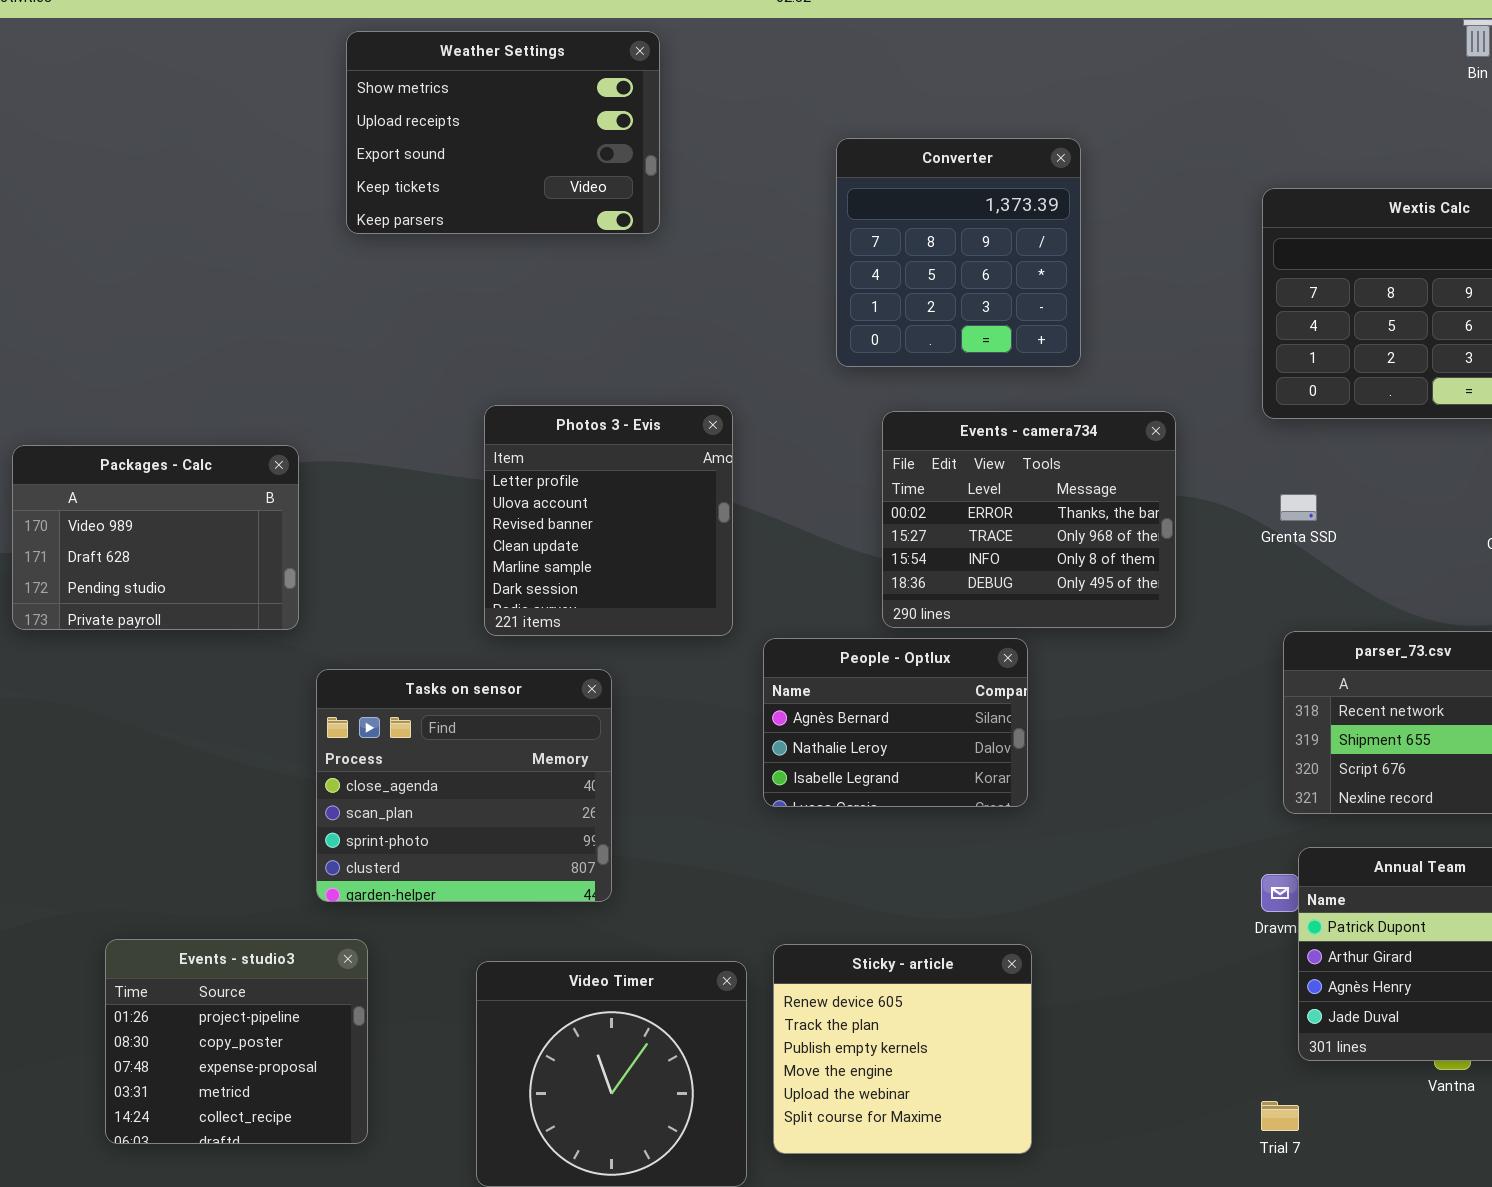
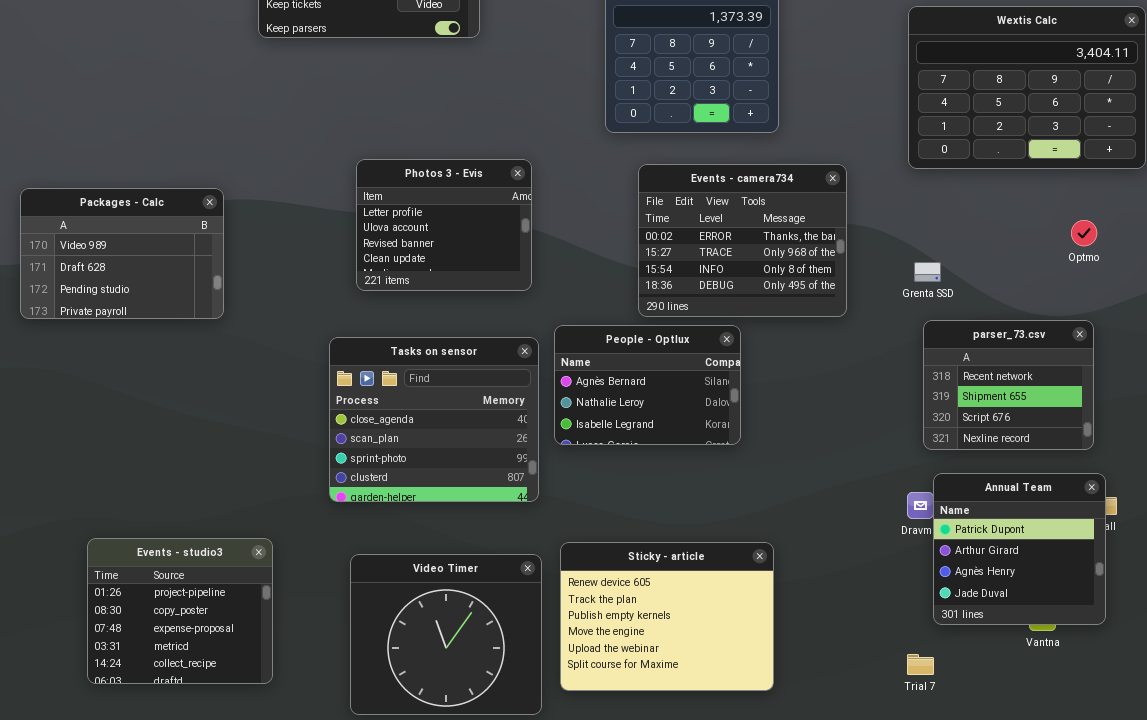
Photos 3 - Evis: [484,405,733,636] -> [356,159,532,291], resized
Grenta SSD: [1280,494,1317,521] -> [914,262,941,282], moved
Tasks on sensor: [316,669,612,902] -> [329,337,539,502], moved
Sticky - article: [773,944,1032,1154] -> [560,542,774,691], resized

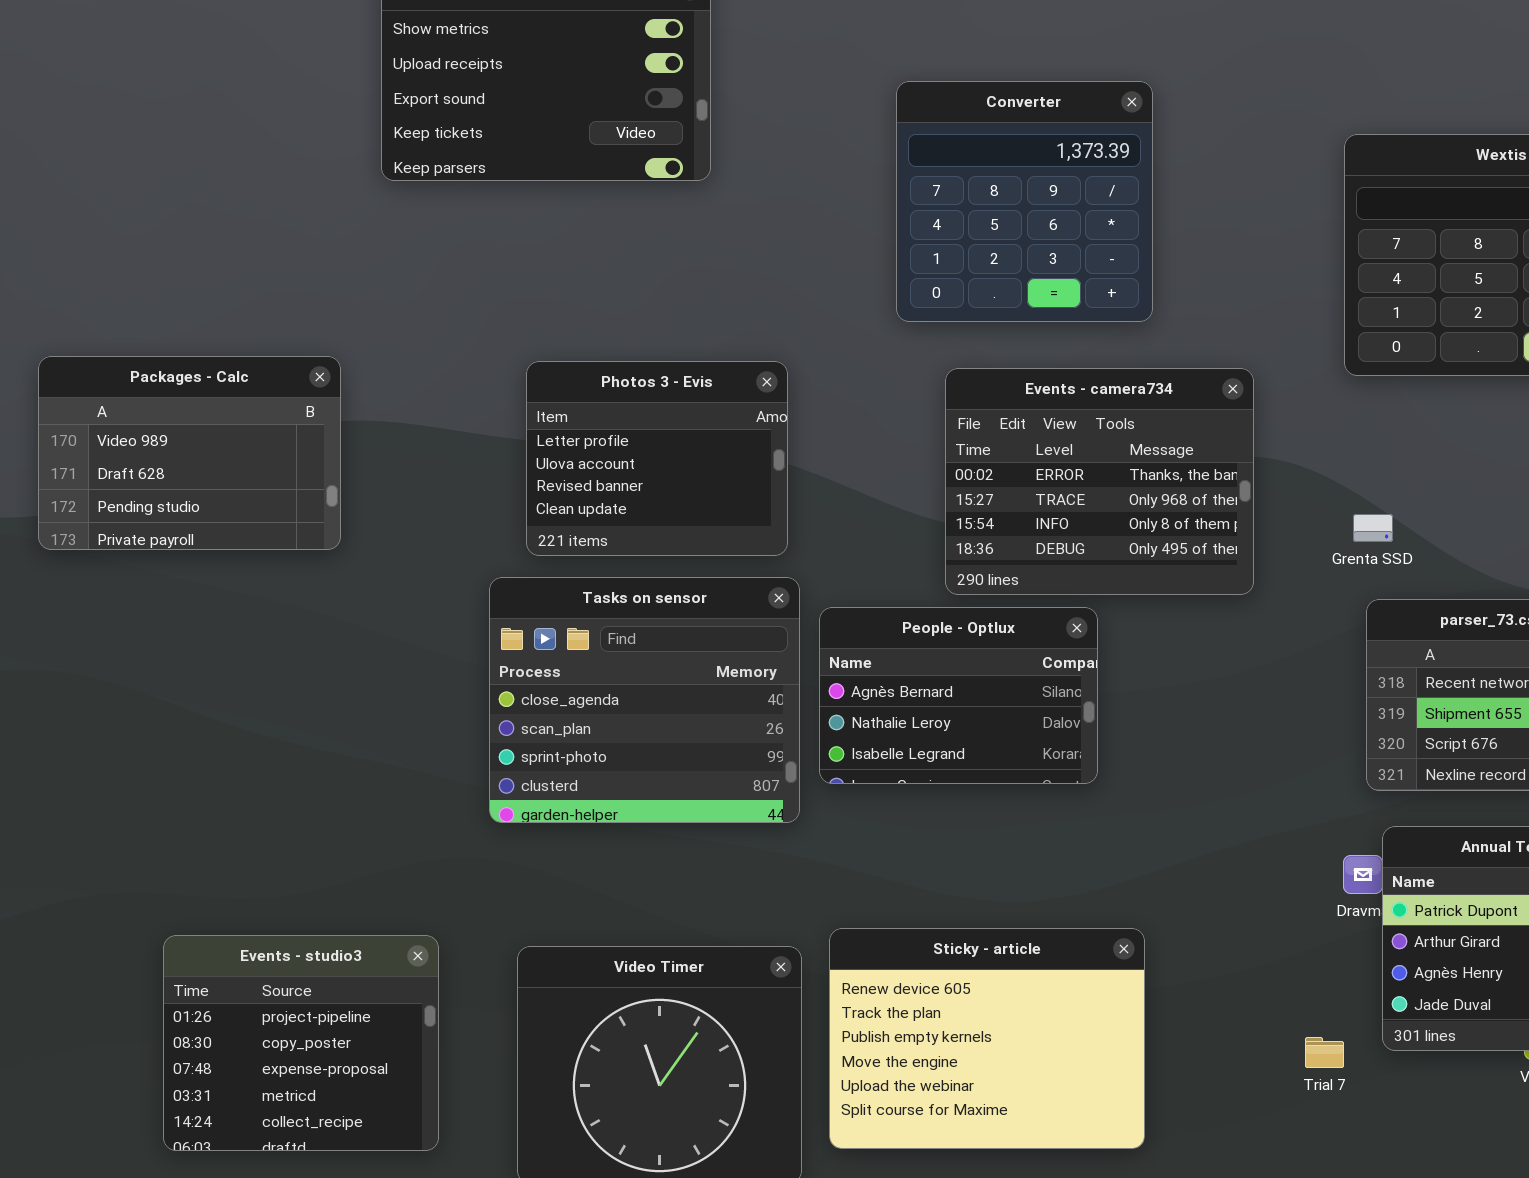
Packages - Calc: [20,188,224,319] -> [38,356,341,550], moved
Tasks on sensor: [329,337,539,502] -> [489,577,800,823], moved
Events - studio3: [87,538,273,684] -> [163,935,439,1151], moved
Trial 7: [907,654,934,675] -> [1305,1037,1344,1068], moved

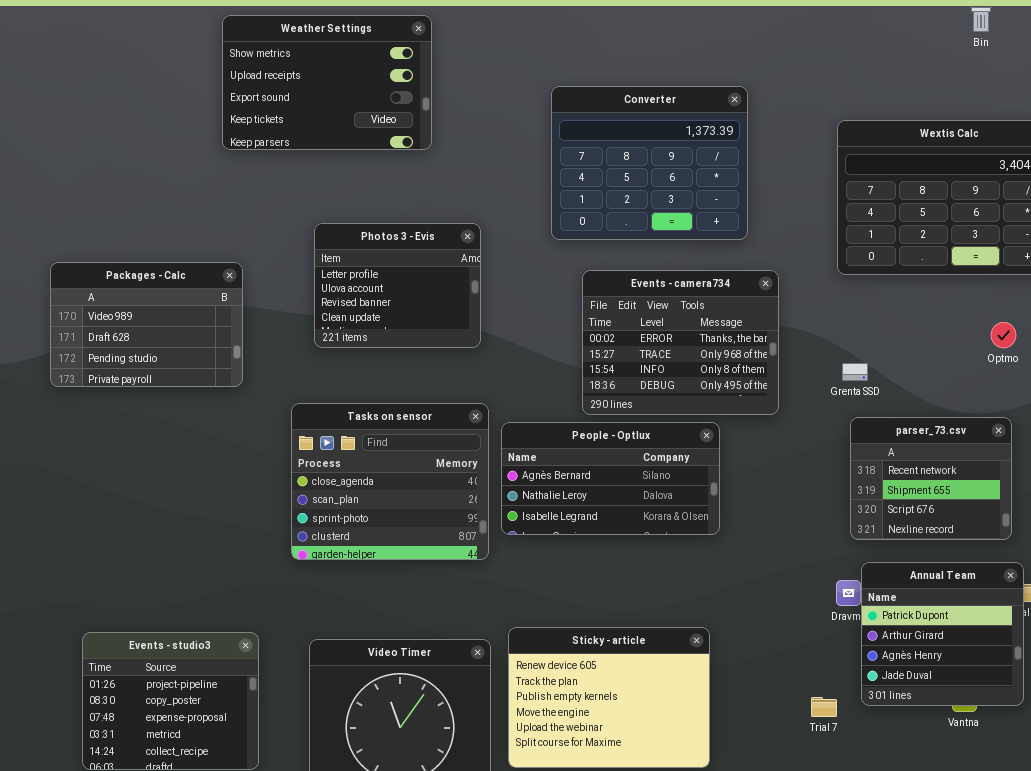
Converter: [896,81,1153,322] -> [551,86,748,240], resized
Packages - Calc: [38,356,341,550] -> [50,262,243,387], moved
Photos 3 - Evis: [526,361,788,556] -> [314,223,481,348], moved
People - Optlux: [819,607,1098,784] -> [501,422,720,535], resized

